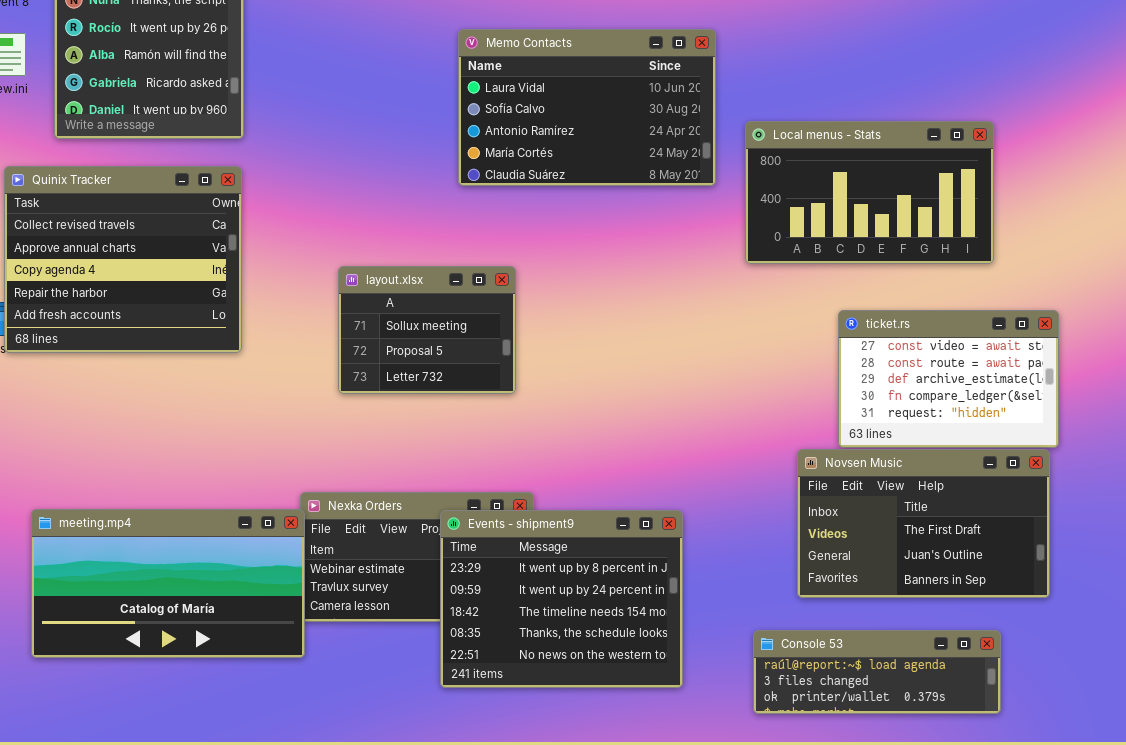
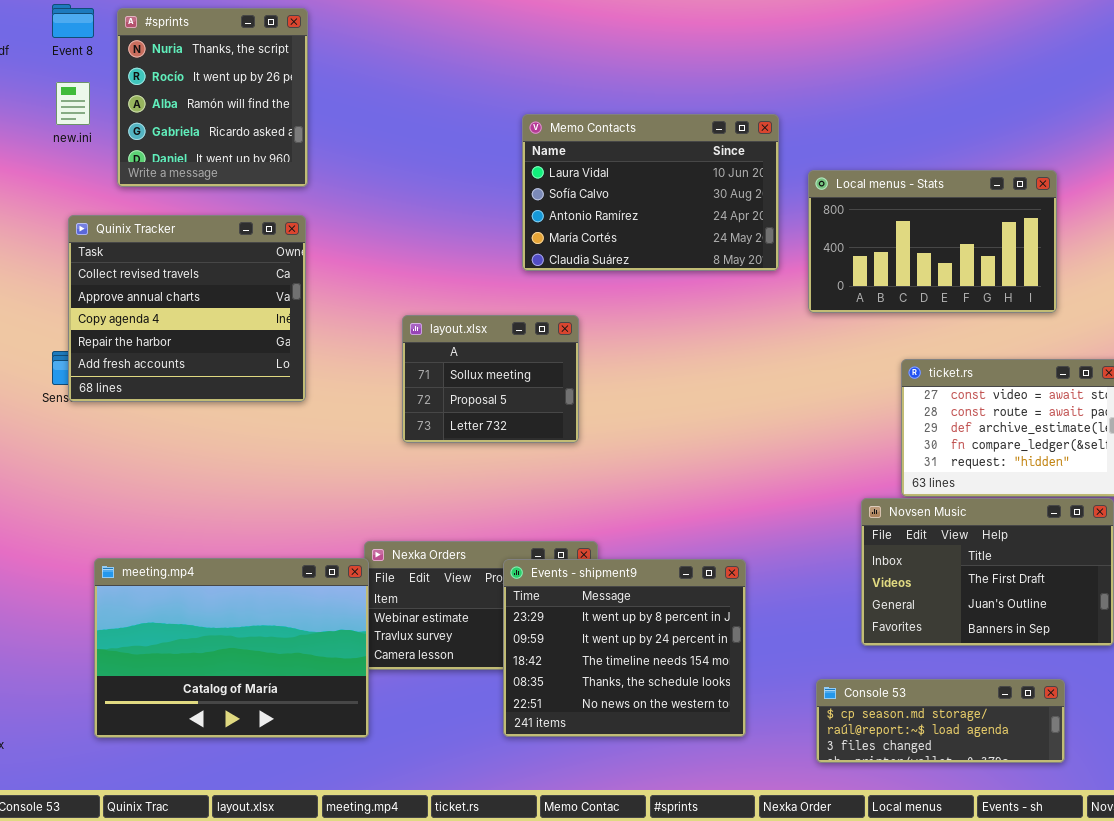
Memo Contacts: [458,29,716,186] -> [522,114,779,271], moved
meeting.mp4: [31,509,305,658] -> [94,558,369,738], resized
Console 53: [753,630,1001,714] -> [816,679,1065,763], scrolled up 1 row

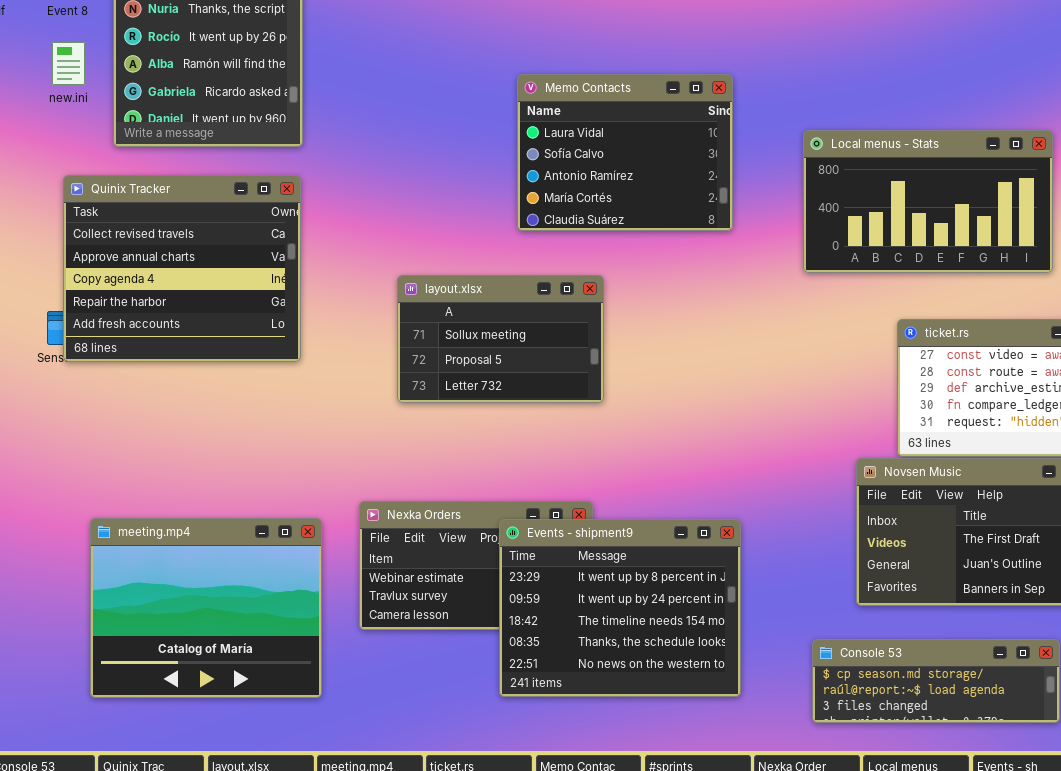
Memo Contacts: [522,114,779,271] -> [517,74,733,231], resized
layout.xlsx: [402,315,579,443] -> [397,275,604,403], resized
meeting.mp4: [94,558,369,738] -> [90,518,322,698], resized

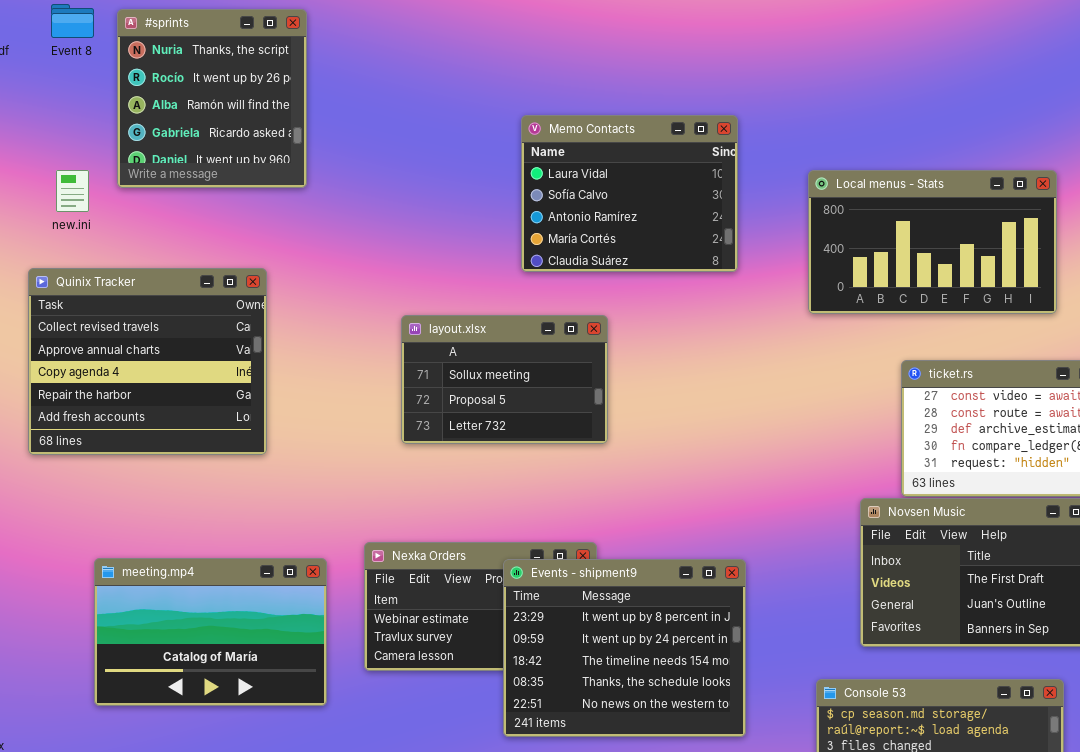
new.ini: [52,42,85,85] -> [56,170,89,212], moved
Quinix Tracker: [63,175,301,362] -> [28,268,267,455], moved
meeting.mp4: [90,518,322,698] -> [94,558,327,706], resized

